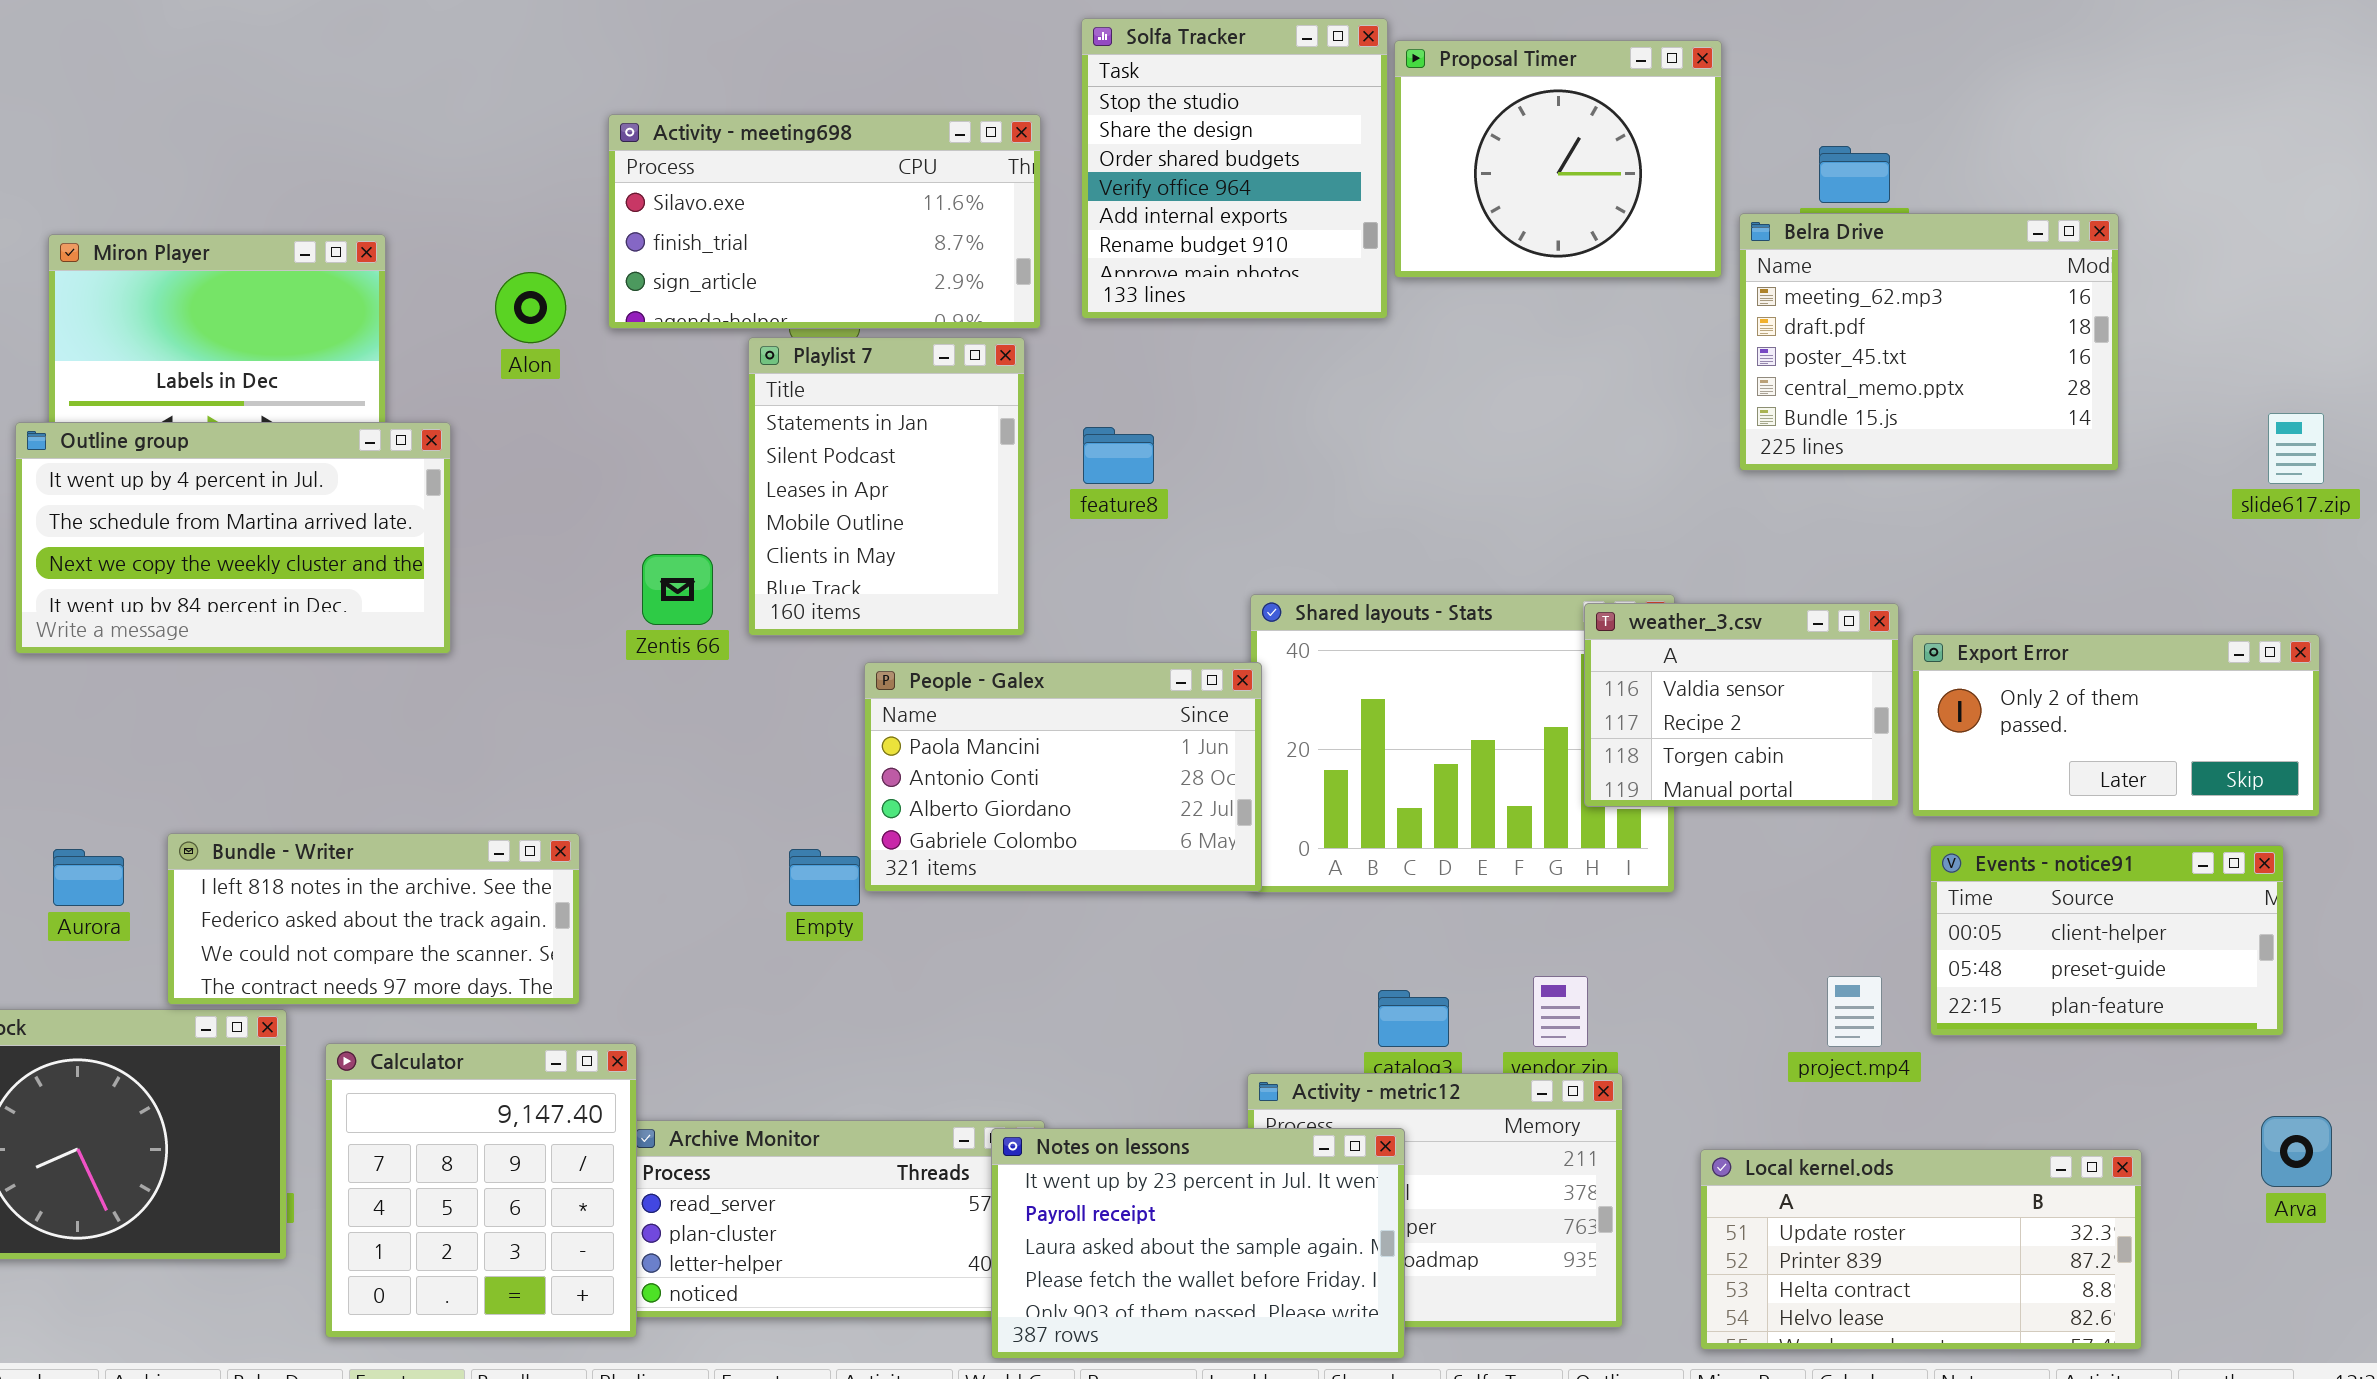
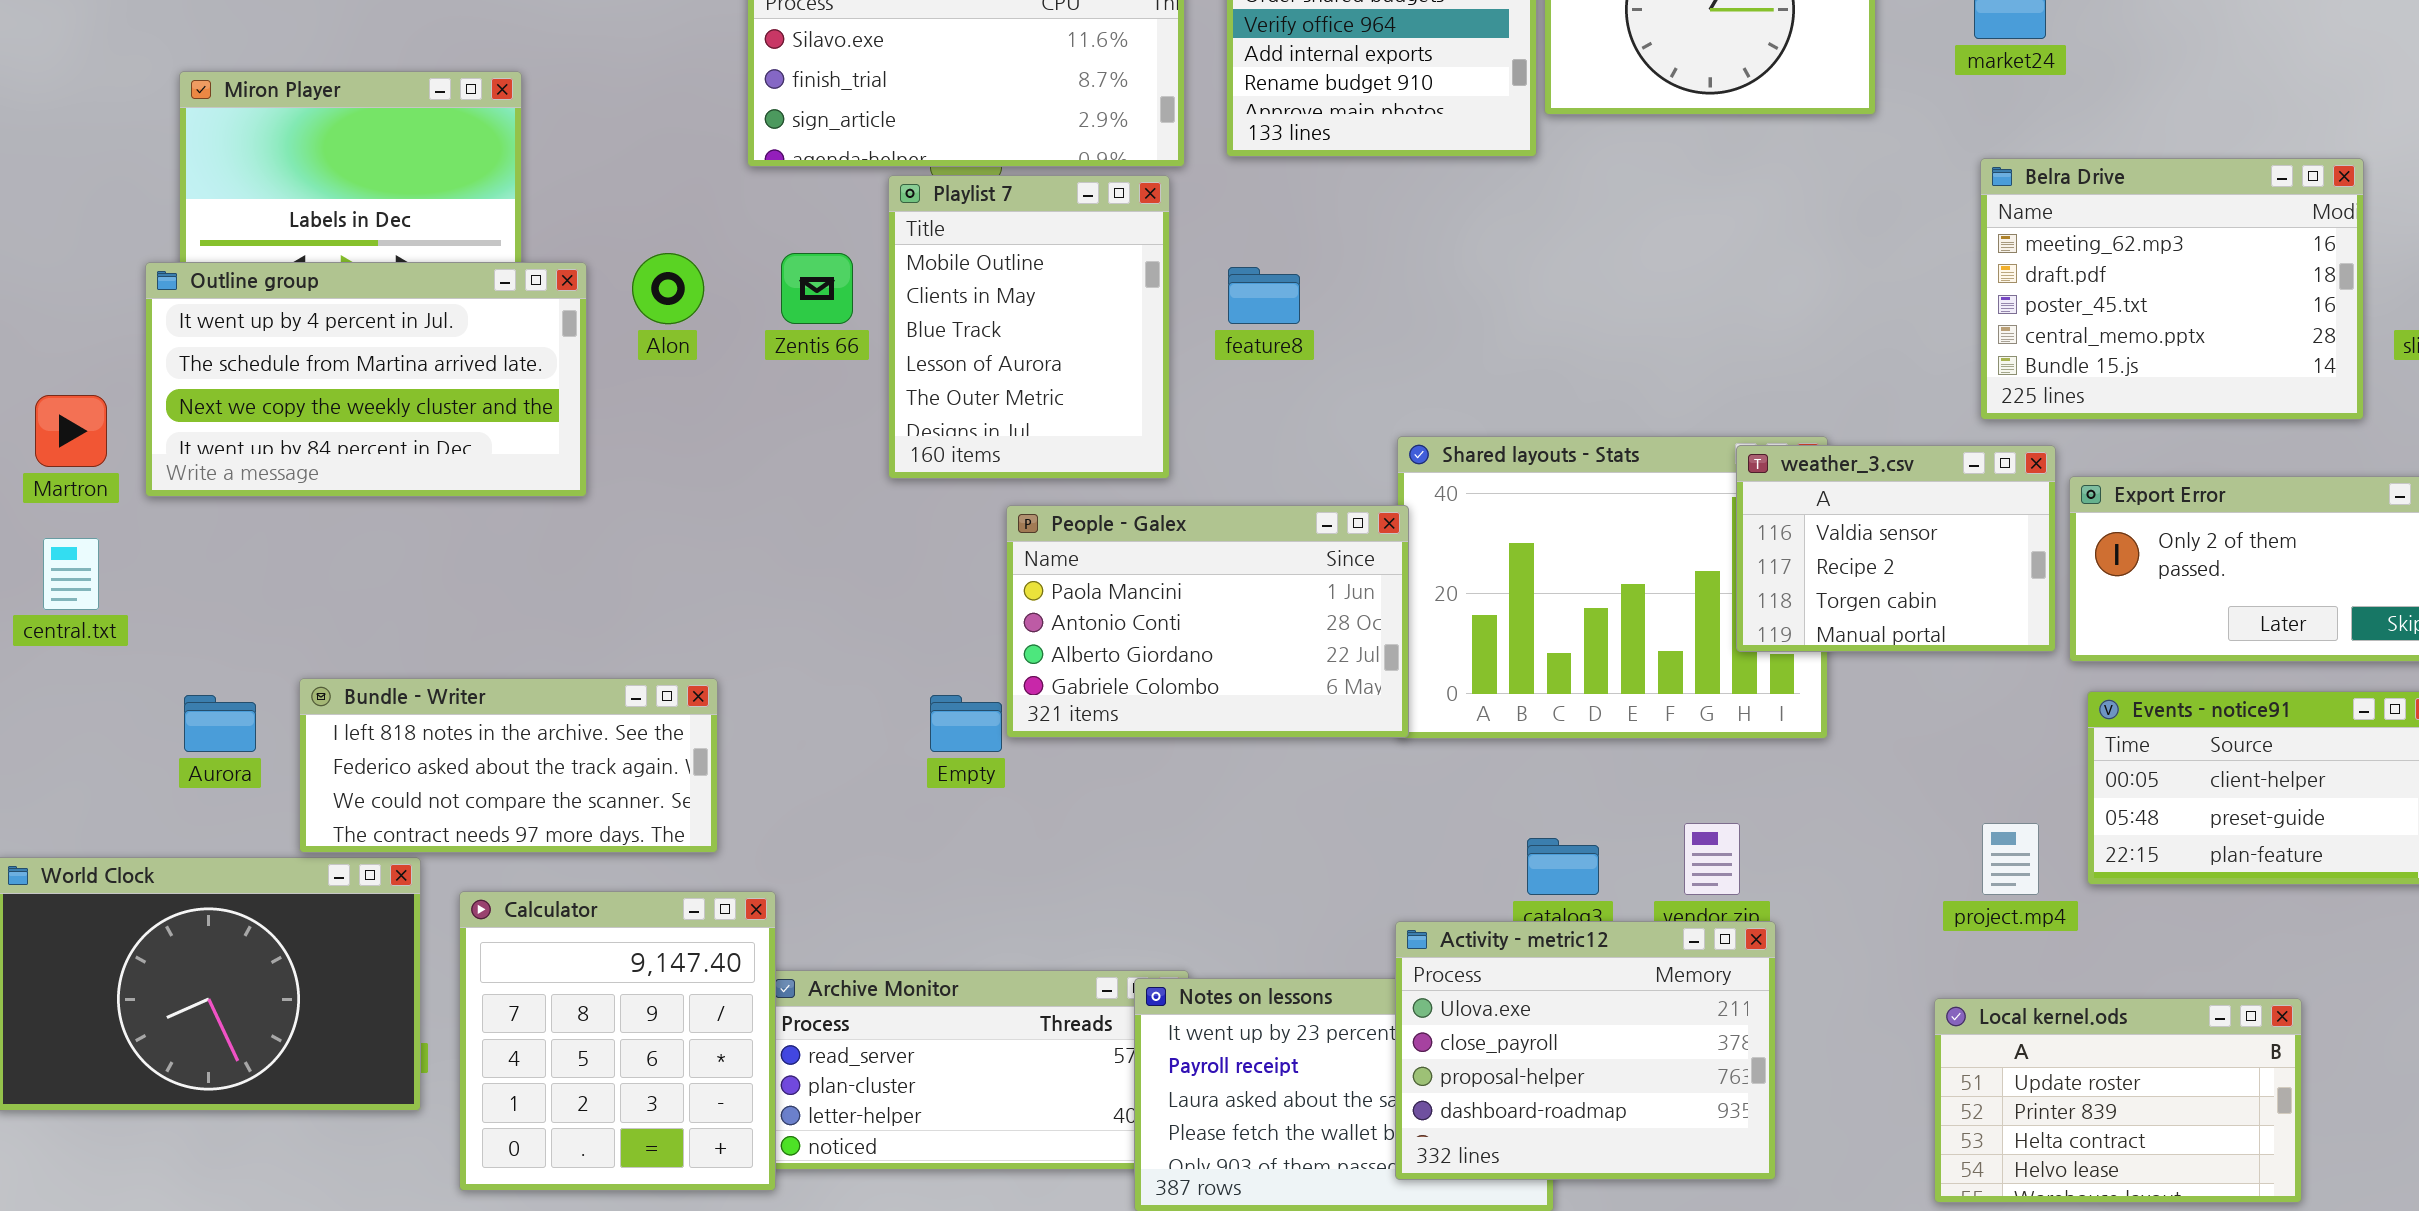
Belra Drive: [1739,213,2119,471] -> [1980,158,2364,420], moved
Alon: [495,272,566,343] -> [632,253,704,324], moved
Playlist 7: [748,337,1025,636] -> [888,175,1170,479], scrolled down 3 rows
Zentis 66: [642,554,713,625] -> [781,253,853,324], moved
Activity - metric12: [1247,1073,1623,1328] -> [1395,921,1776,1180], raised
Local kernel.ods: [1700,1149,2142,1350] -> [1934,998,2302,1203], resized

